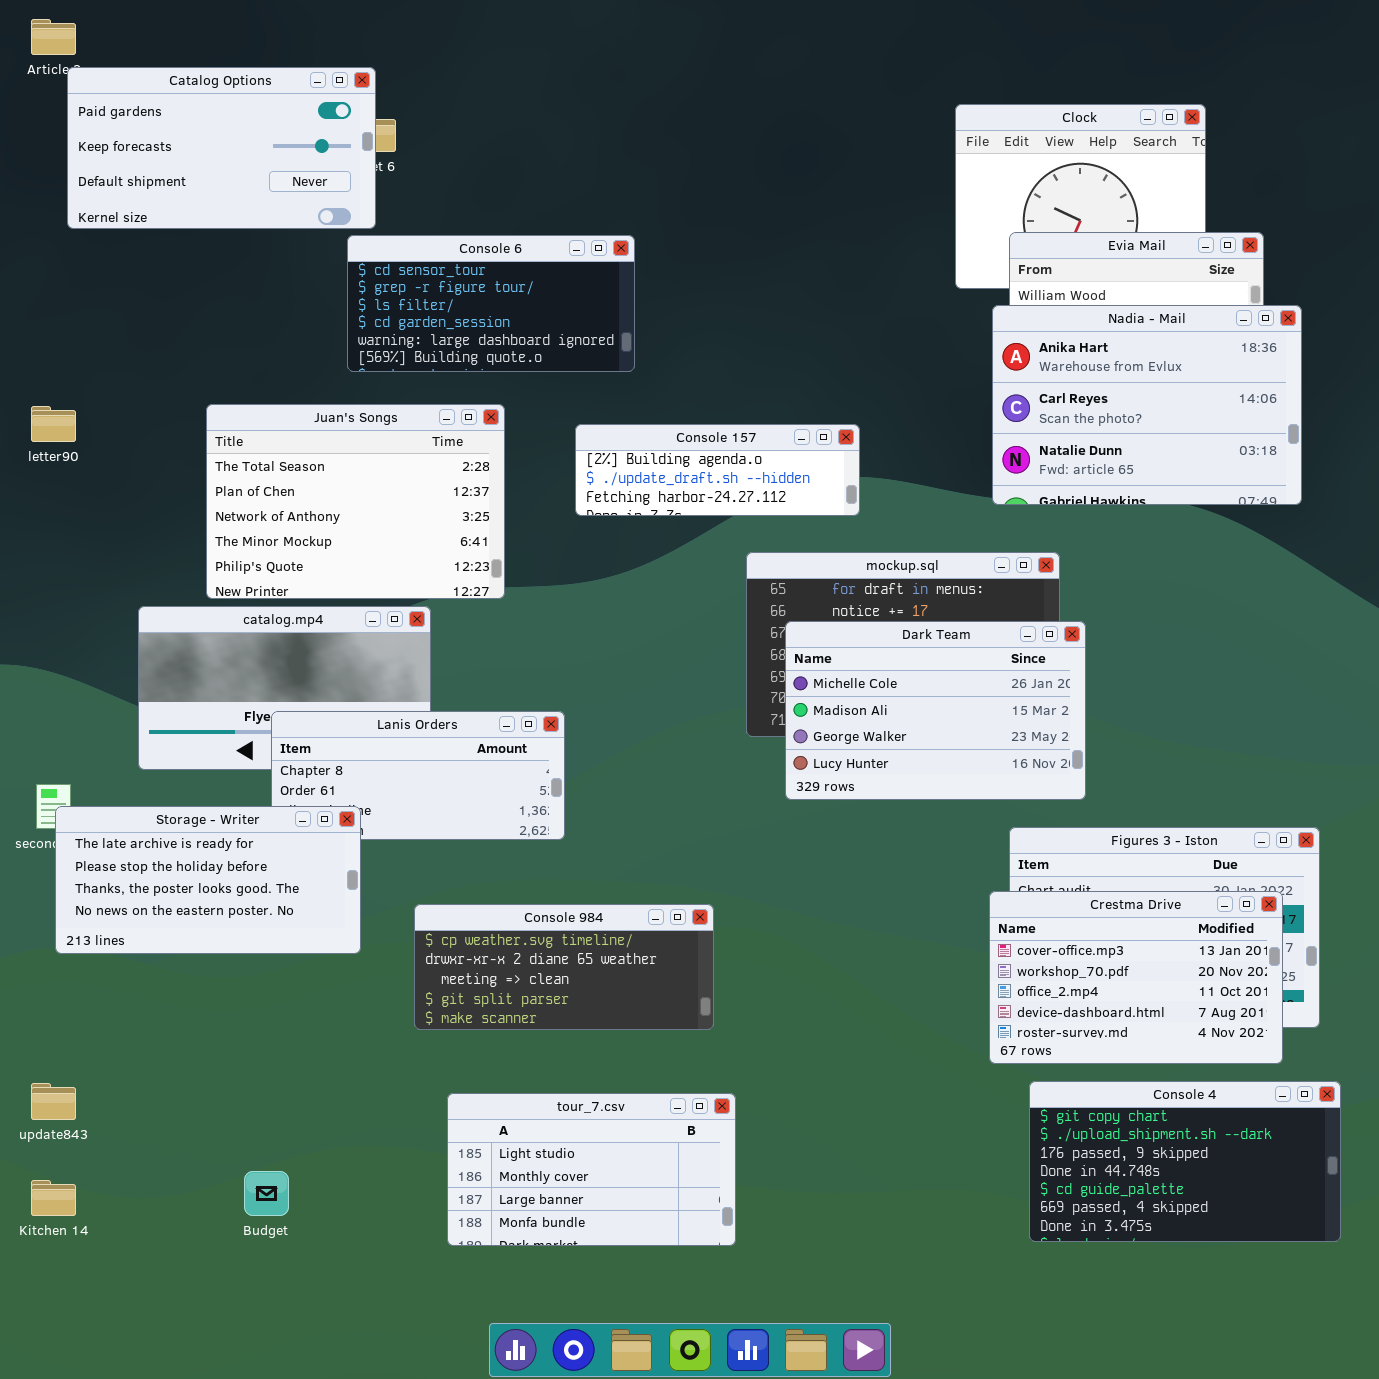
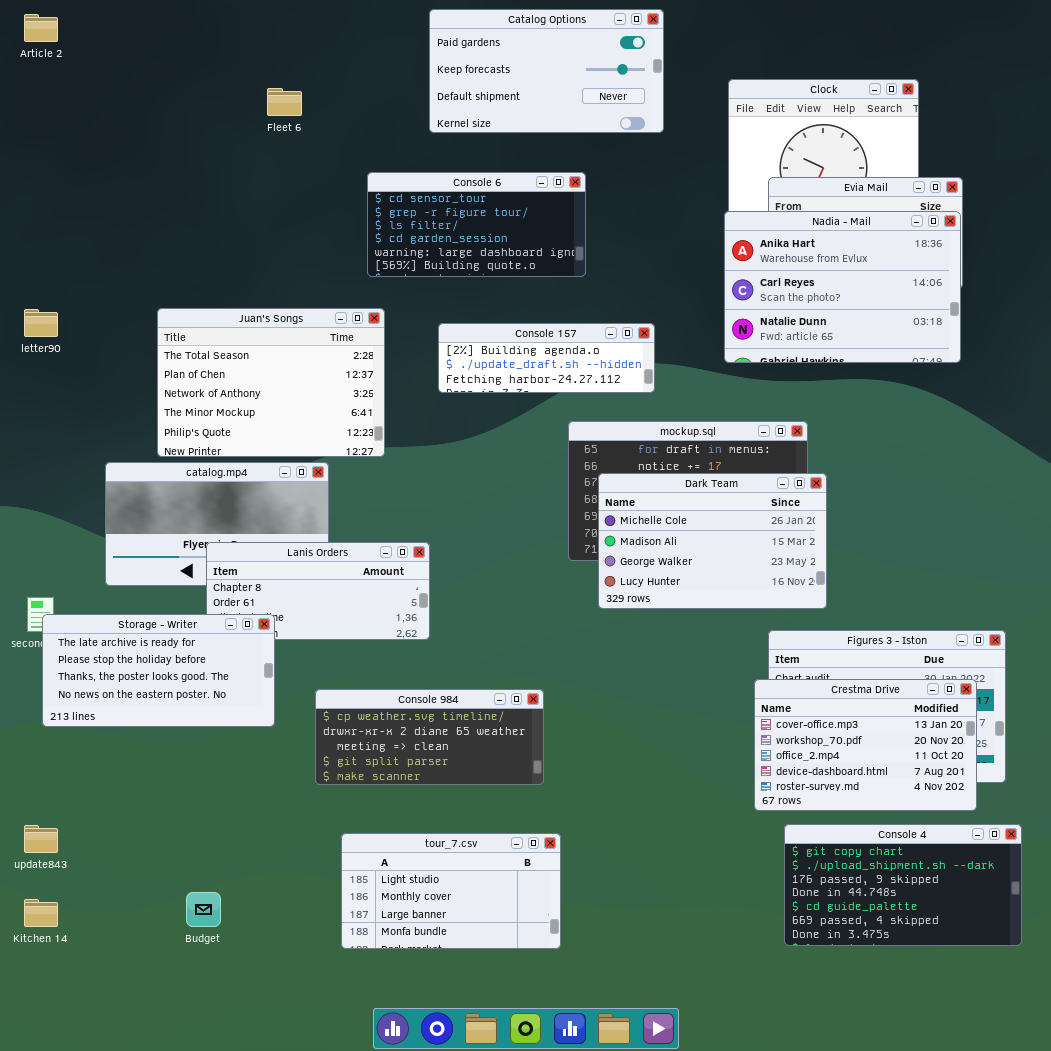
Catalog Options: [67,67,376,229] -> [429,9,664,133], moved
Console 6: [347,235,635,372] -> [367,172,586,277], moved
Nadia - Mail: [992,305,1302,505] -> [724,211,961,363], moved

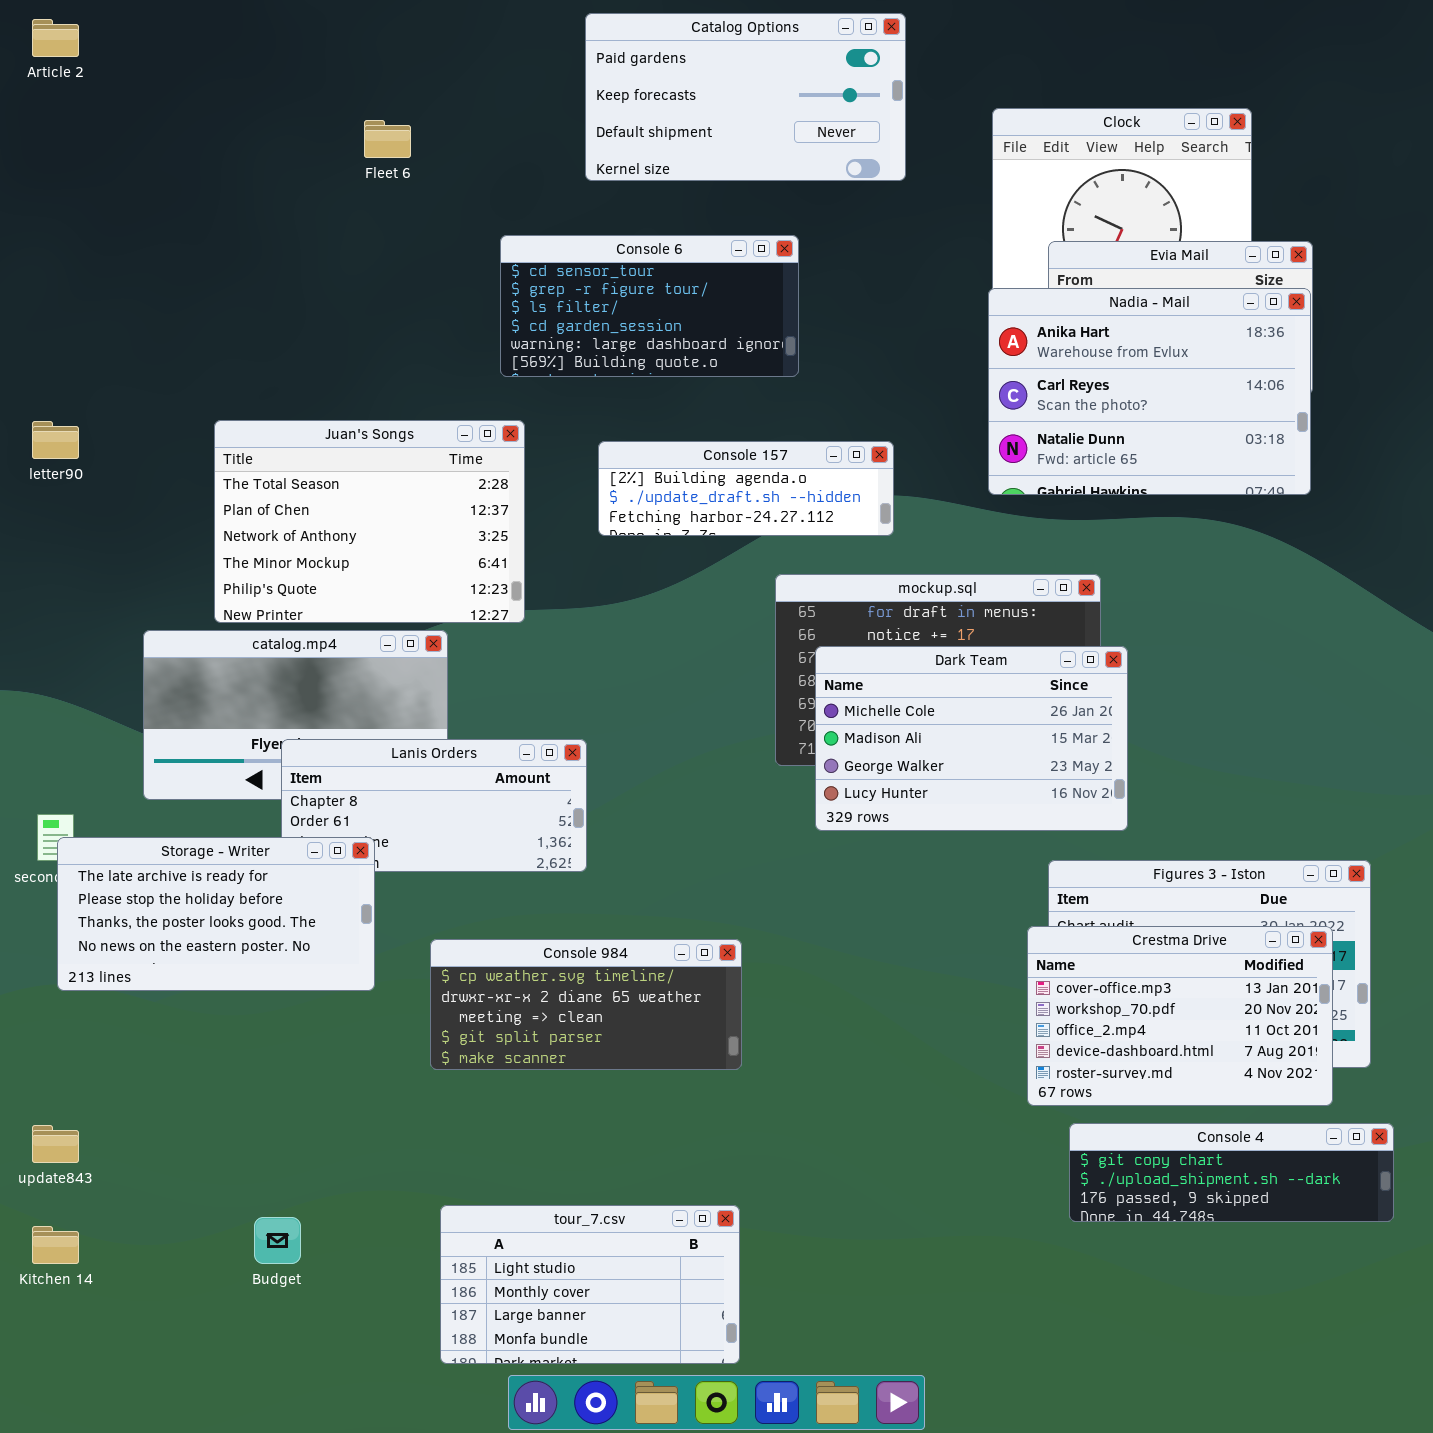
Console 4: [784,824,1022,946] -> [1069,1123,1394,1222], resized
tour_7.csv: [341,833,561,949] -> [440,1205,740,1364], moved

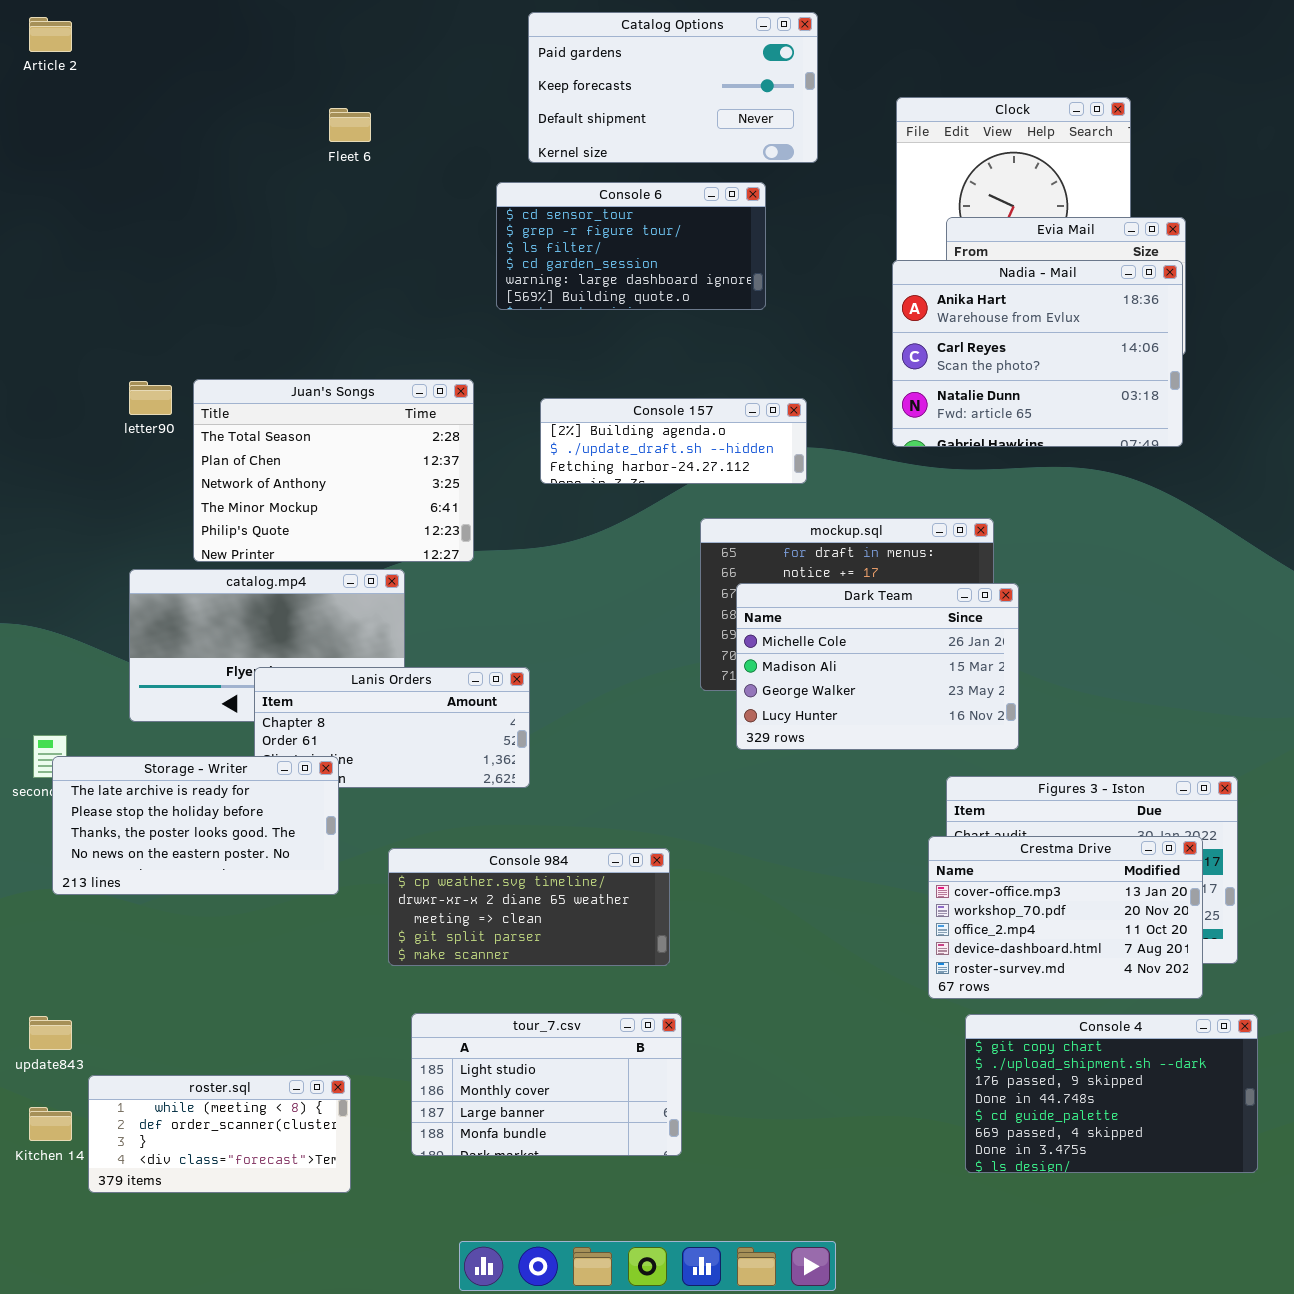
Console 6: [500,235,799,377] -> [496,182,766,310], moved
letter90: [32,421,79,459] -> [129,381,172,415], moved
Console 4: [1069,1123,1394,1222] -> [965,1014,1258,1173], resized
roster.sql: none -> [88,1075,351,1193], opened
tour_7.csv: [440,1205,740,1364] -> [411,1013,682,1156], moved

